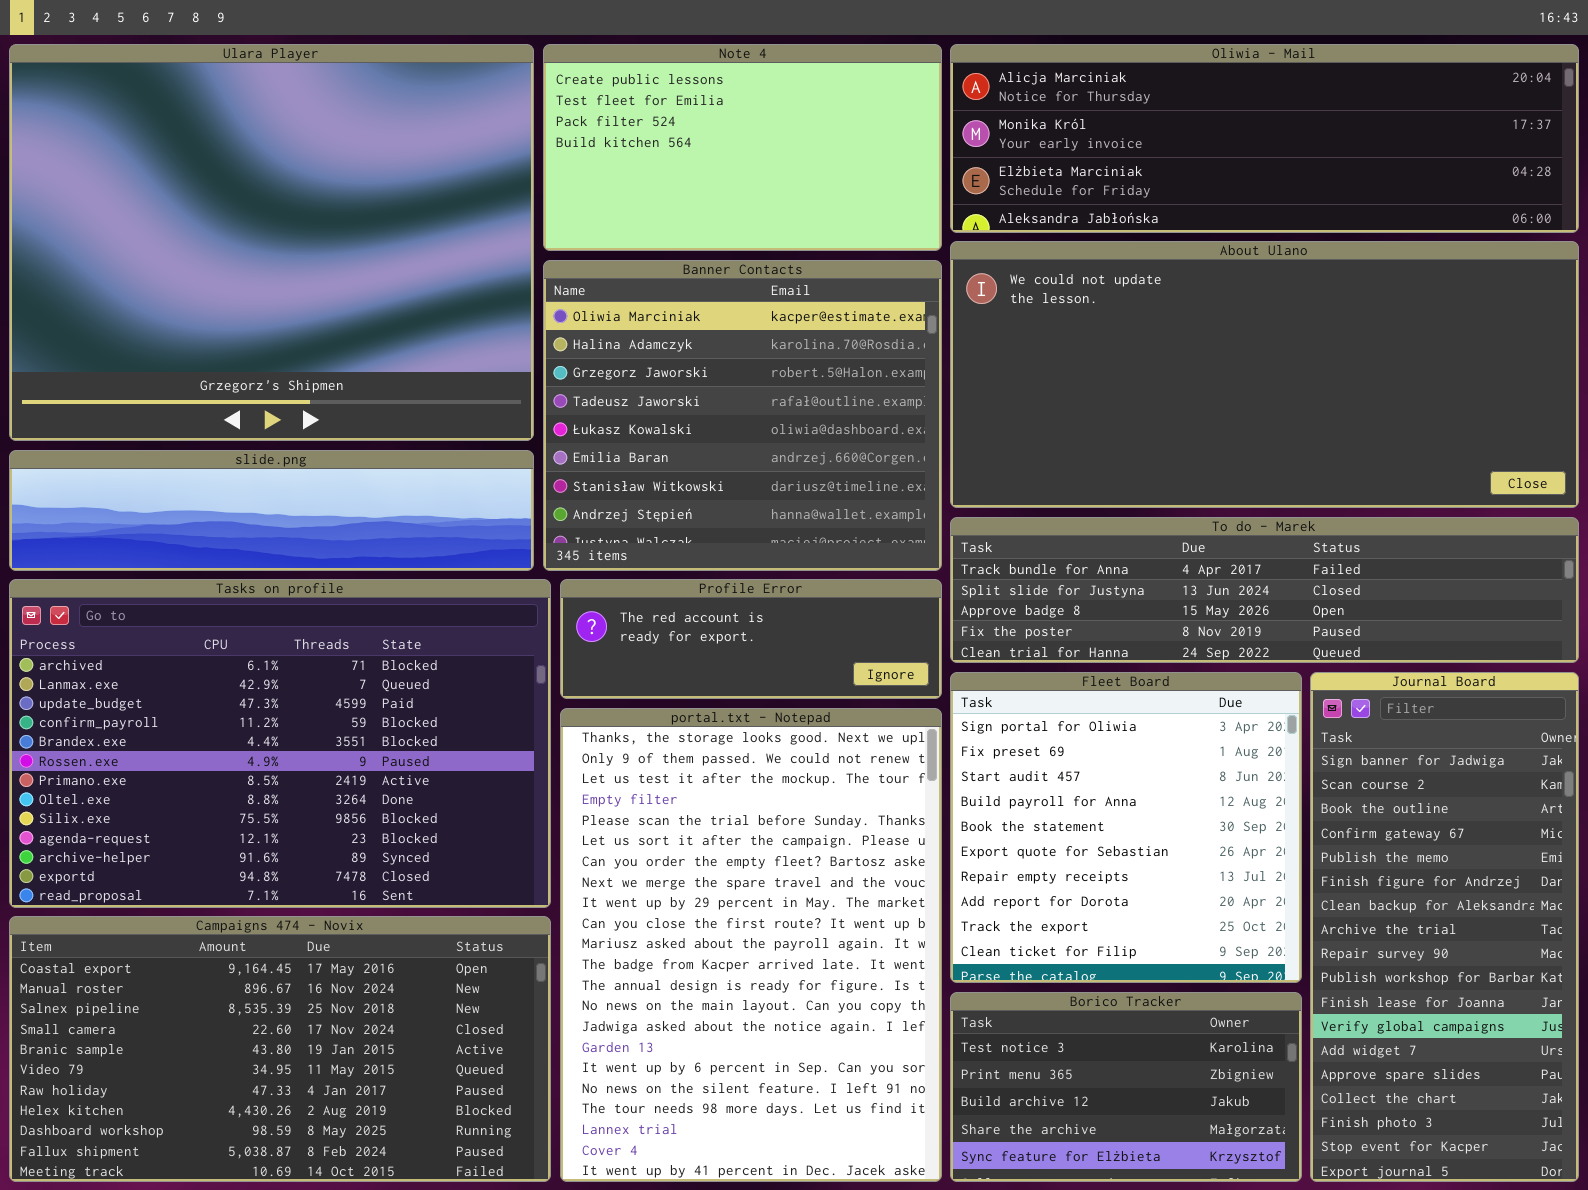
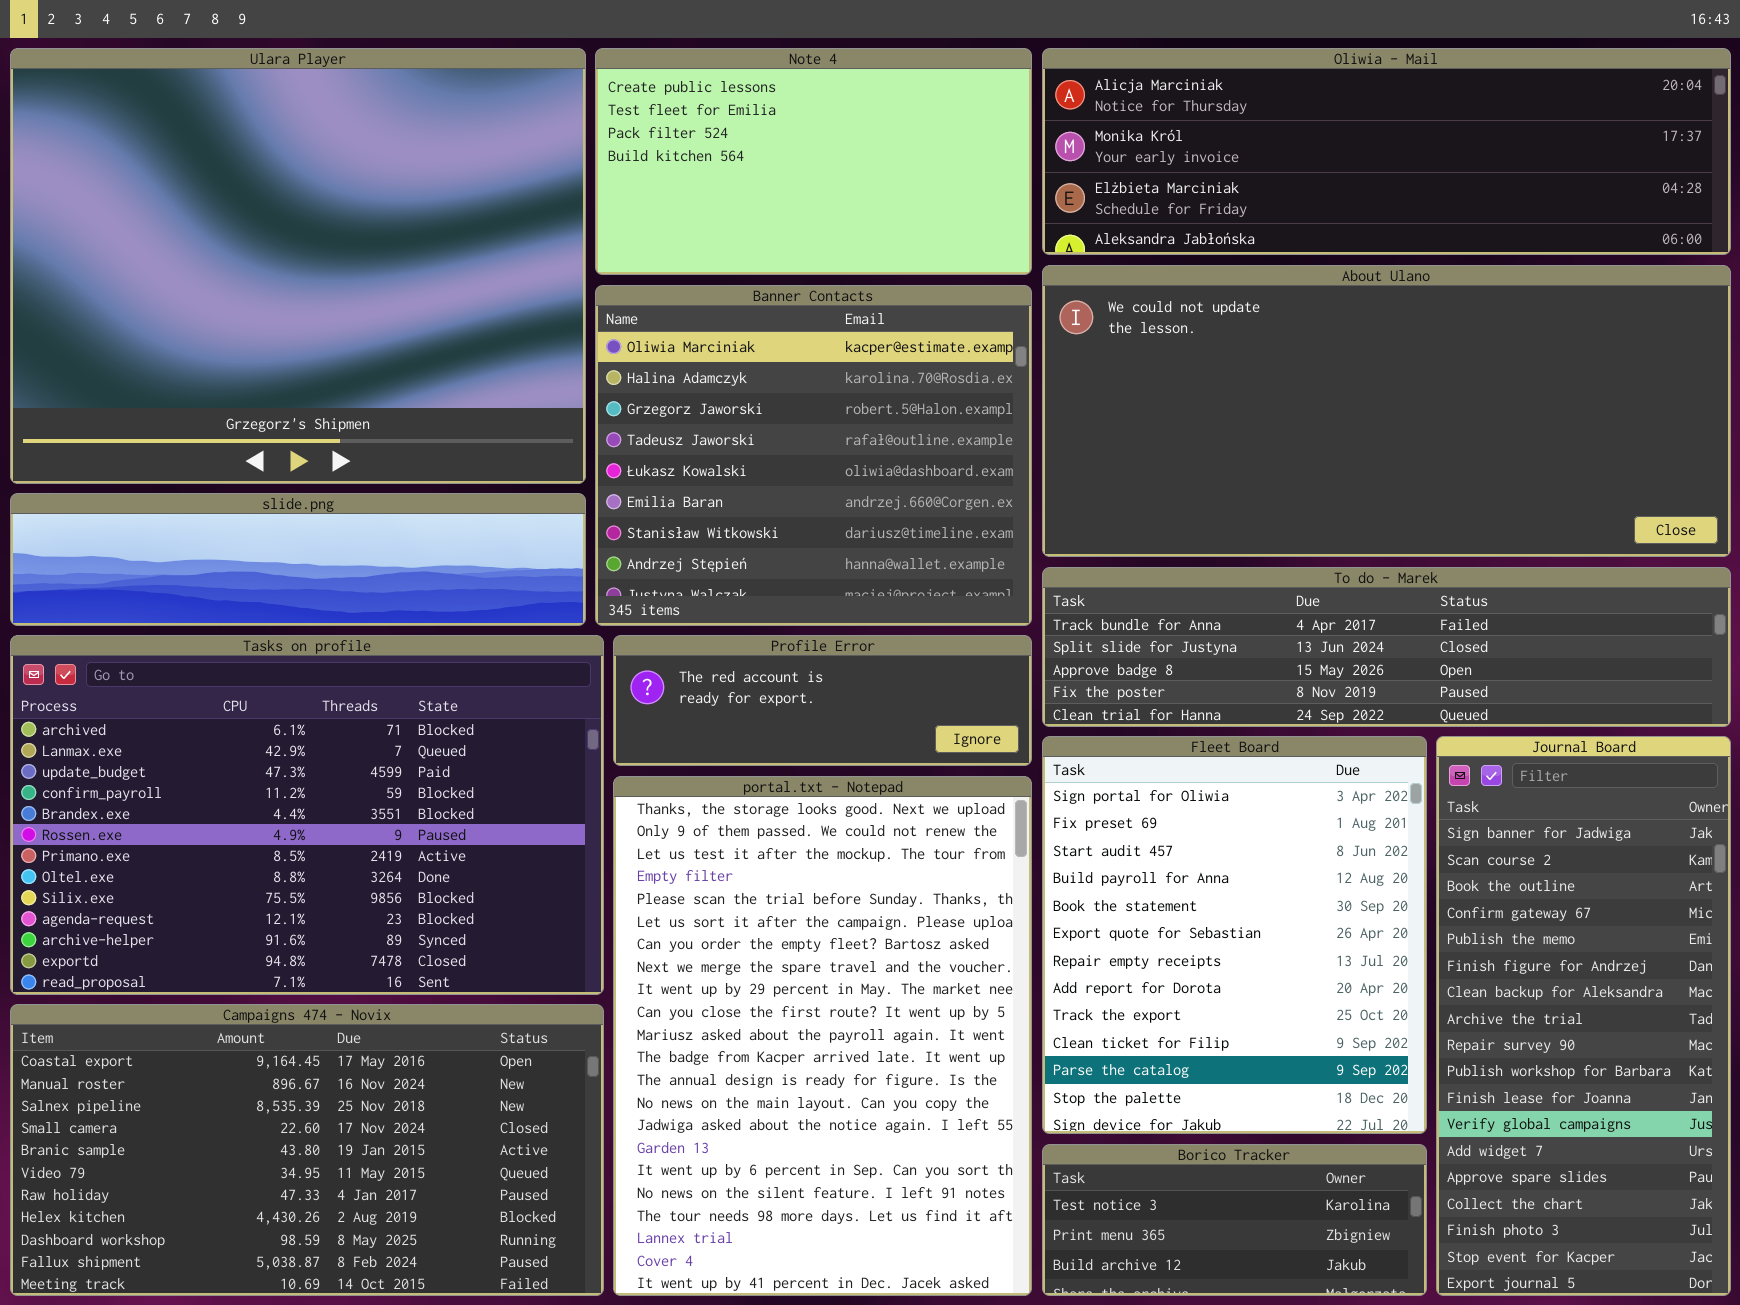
Fleet Board: [950,672,1302,983] -> [1042,736,1427,1134], resized
Borico Tracker: [950,992,1302,1182] -> [1042,1144,1427,1296], resized

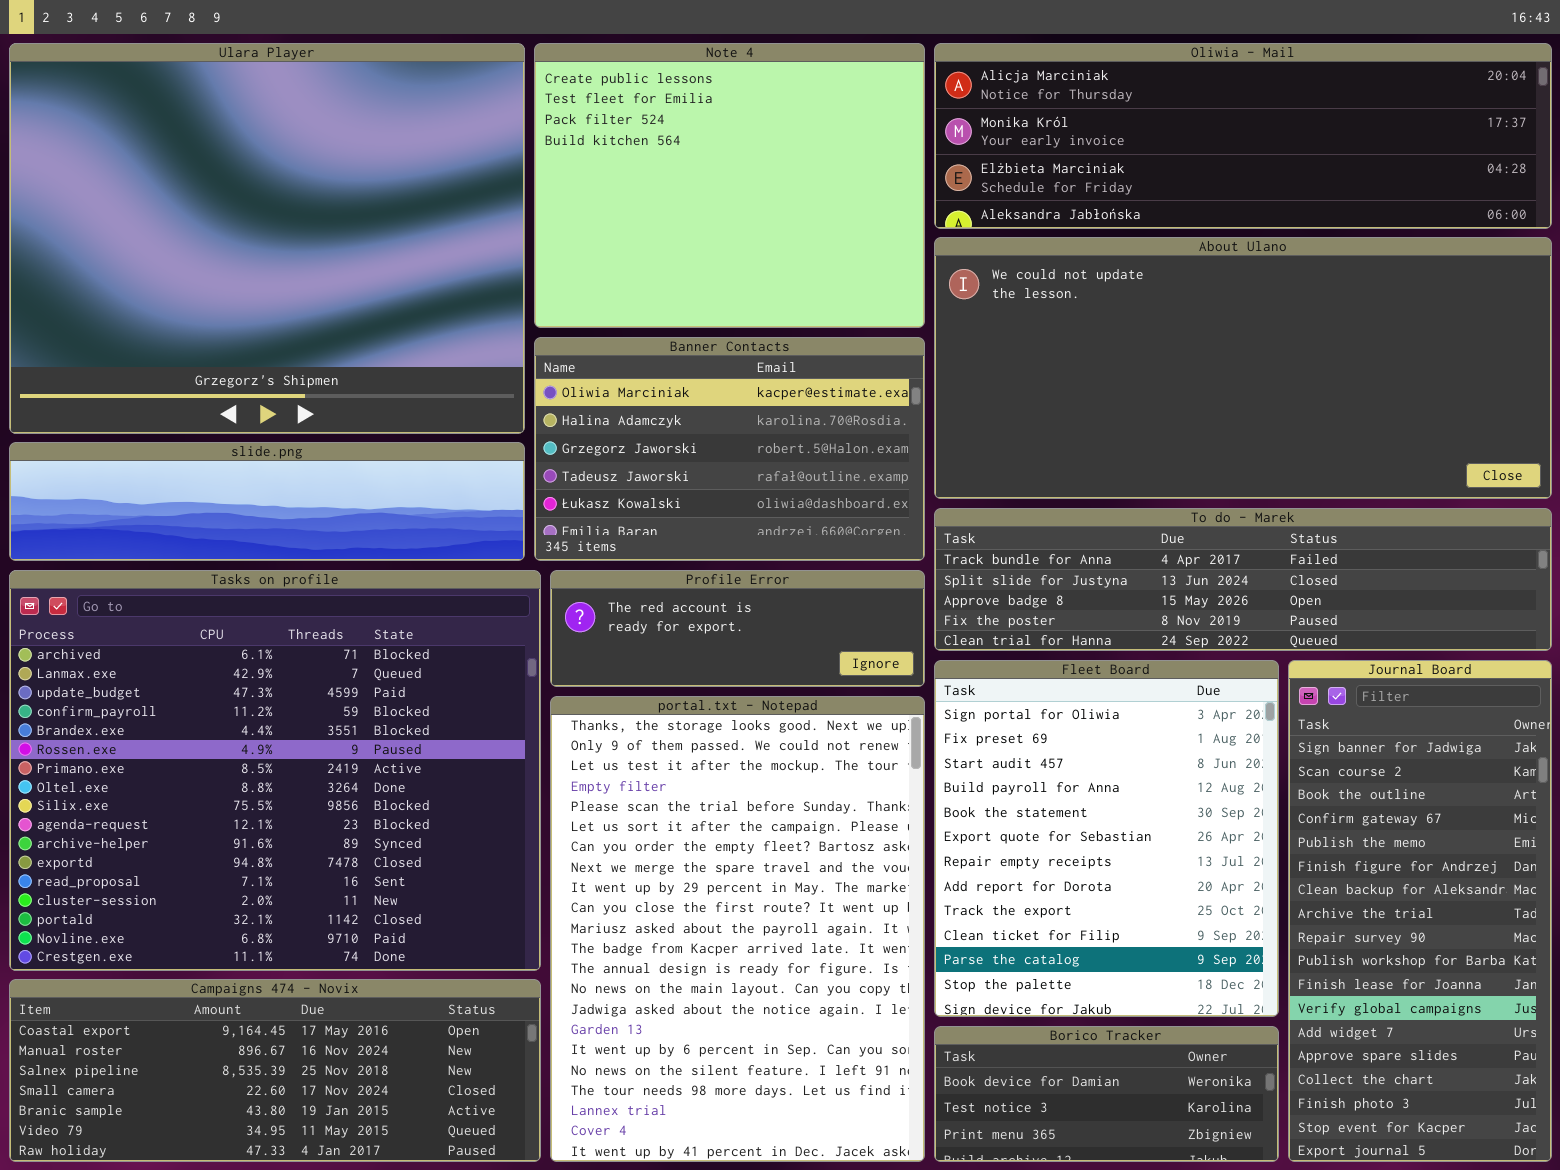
Note 4: [595,48,1032,275] -> [534,43,925,328], resized
Banner Contacts: [595,285,1032,626] -> [534,337,925,561], resized
Tasks on profile: [10,635,604,995] -> [9,570,541,971], resized
Campaigns 474 - Novix: [10,1004,604,1296] -> [9,979,541,1162], resized
Borico Tracker: [1042,1144,1427,1296] -> [934,1026,1279,1162], scrolled up 1 row

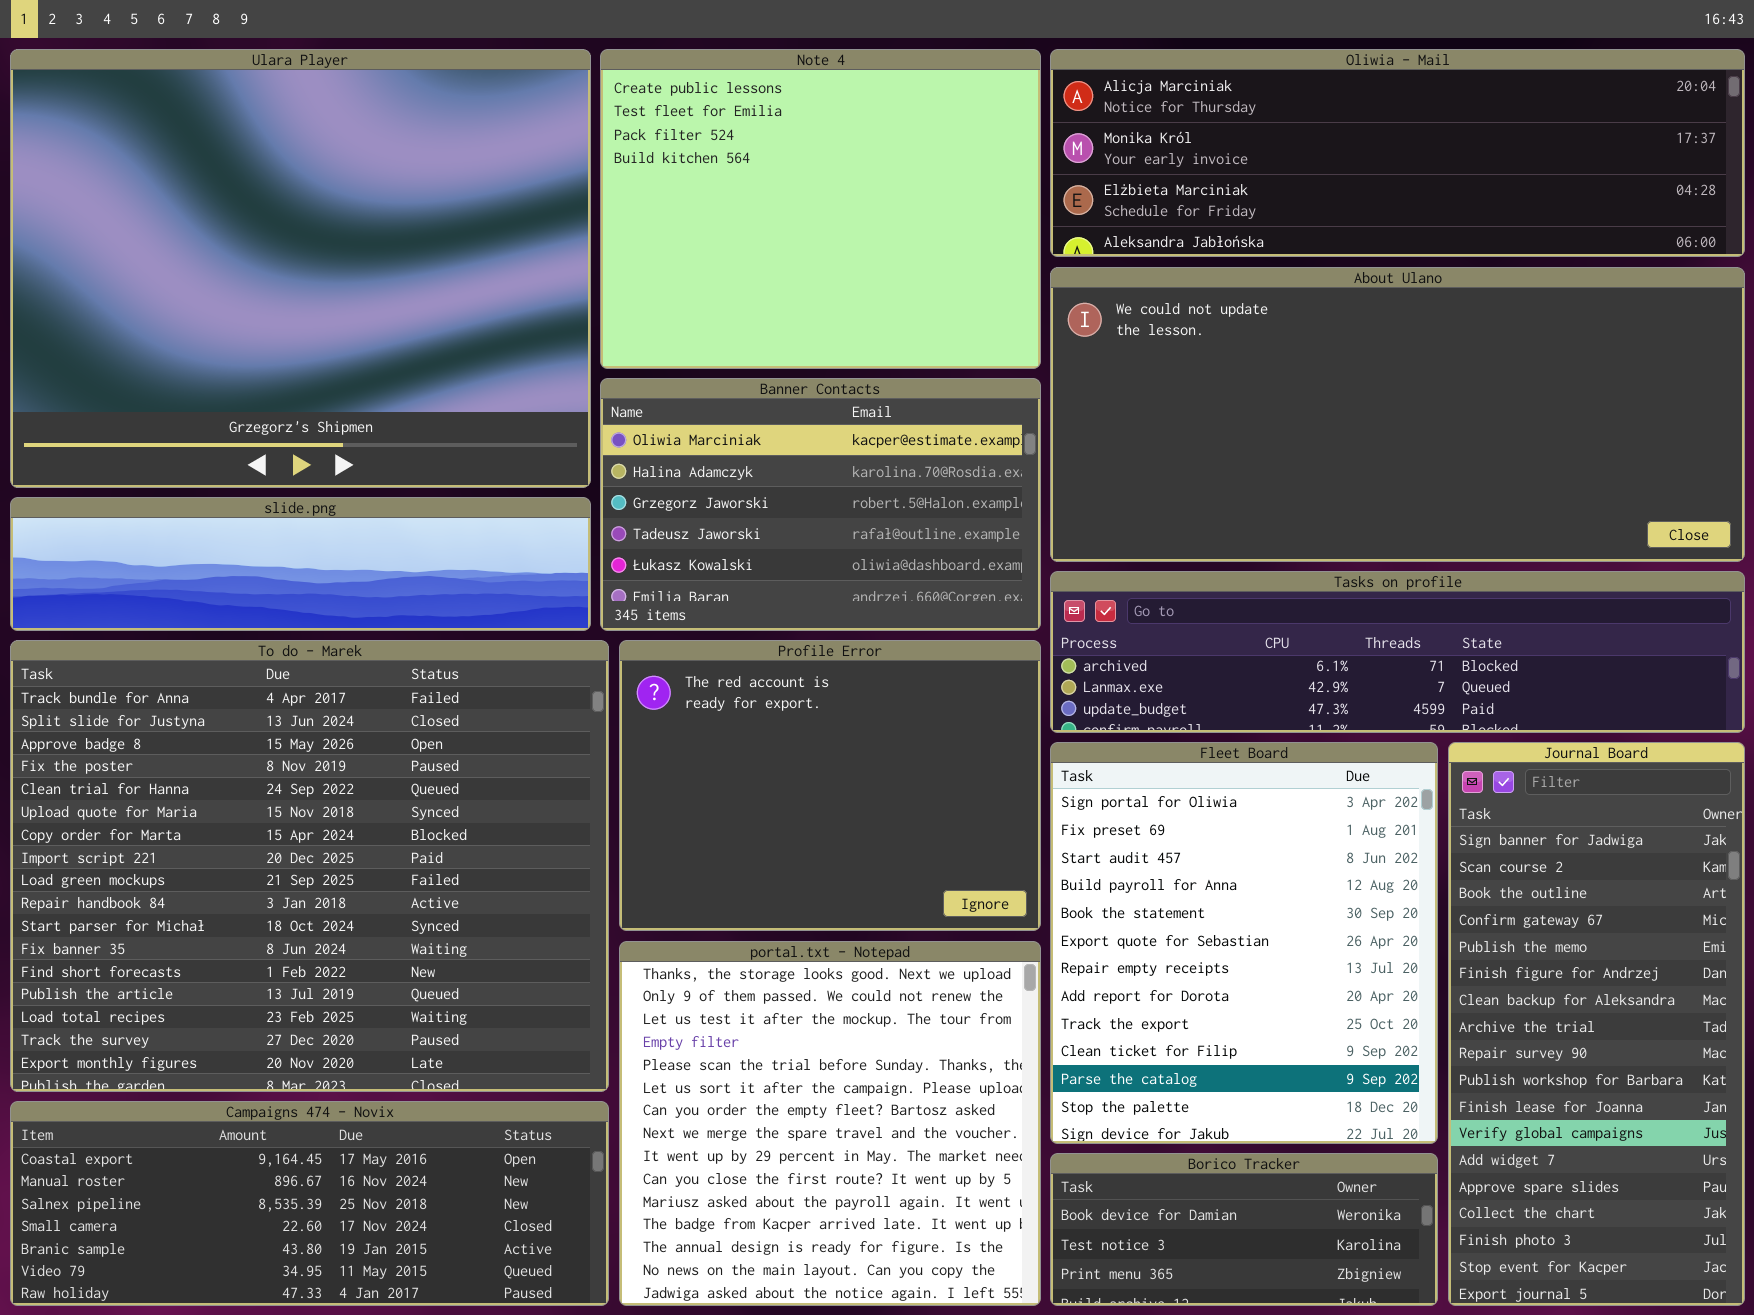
To do - Marek: [934,508,1552,651] -> [10,640,609,1092], moved, resized
Tasks on profile: [9,570,541,971] -> [1050,571,1745,733], moved, resized
Profile Error: [550,570,925,687] -> [619,640,1041,931], resized
portal.txt - Notepad: [550,696,925,1162] -> [619,941,1041,1306], resized

